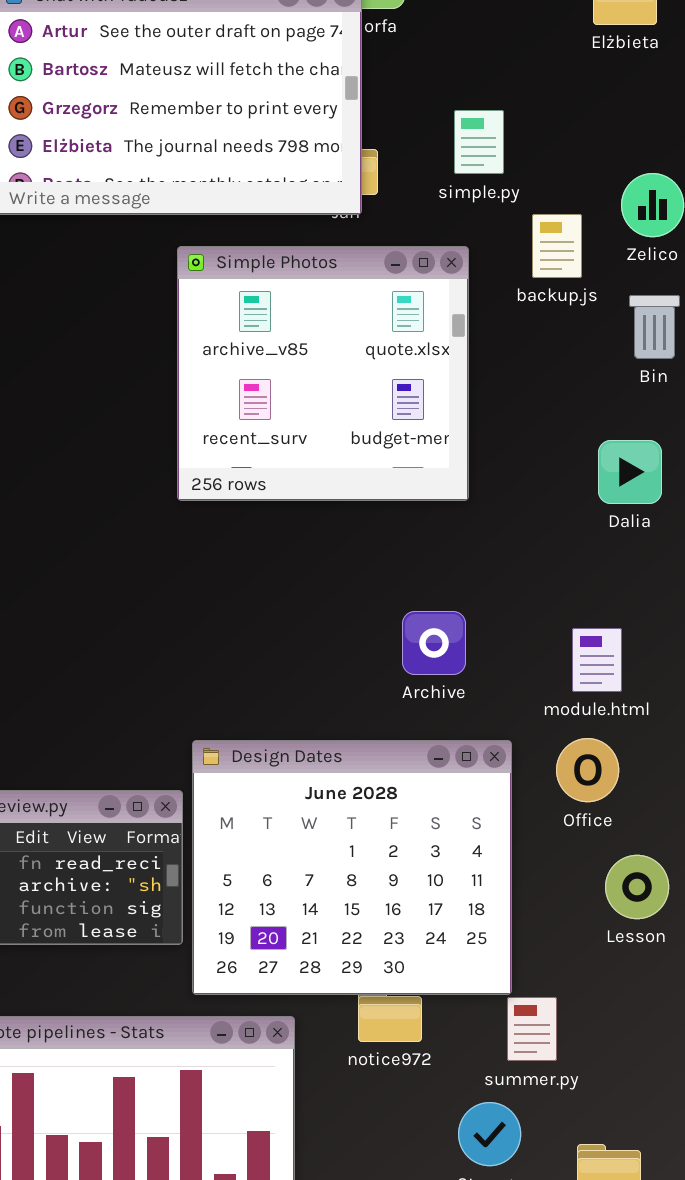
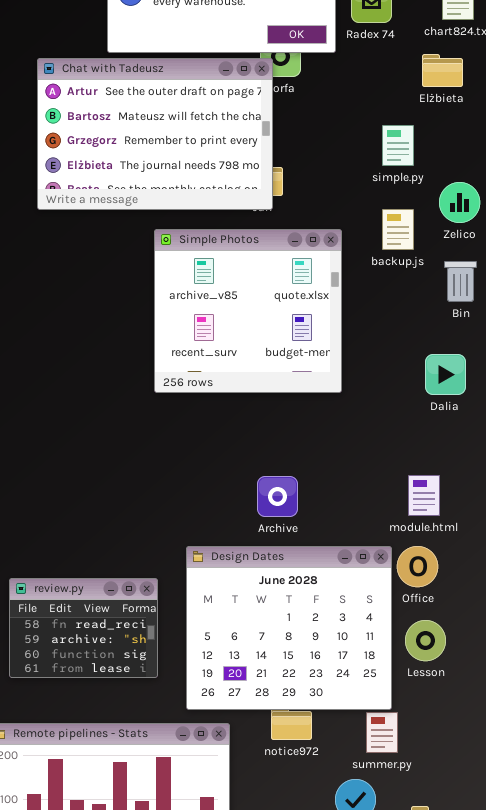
simple.py: [454,110,504,174] -> [382,125,414,166], moved
Archive: [402,611,466,675] -> [257,476,298,517], moved
Design Dates: [192,740,512,995] -> [186,546,392,710], moved
Lesson: [605,855,669,919] -> [405,620,446,661], moved

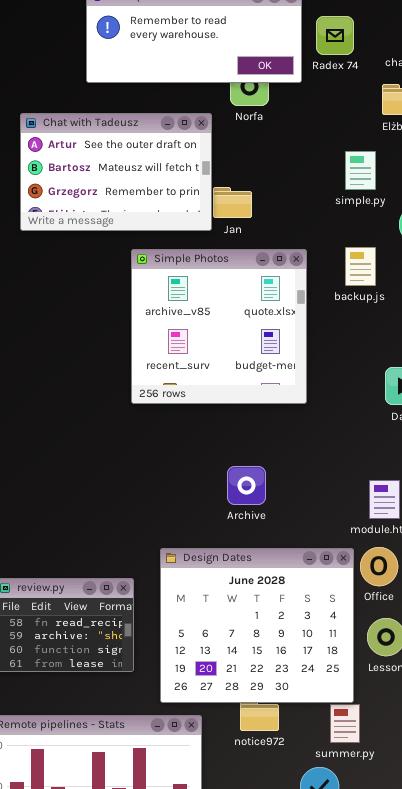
Chat with Tadeusz: [37,58,273,210] -> [20,113,212,231], resized
backup.js: [382,209,414,250] -> [345,247,376,286], moved
Archive: [257,476,298,517] -> [227,466,266,505], moved

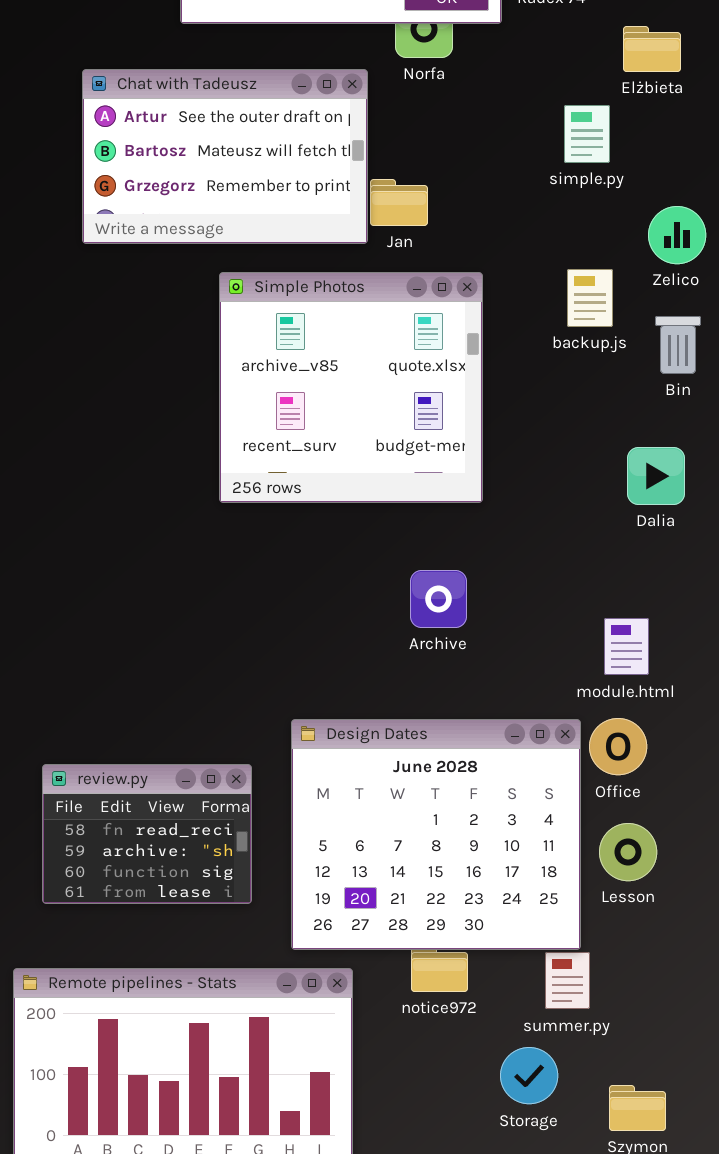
simple.py: [345,151,376,190] -> [564,105,610,163], moved
Simple Photos: [131,249,307,404] -> [219,272,483,503], moved
Archive: [227,466,266,505] -> [410,570,467,628], moved

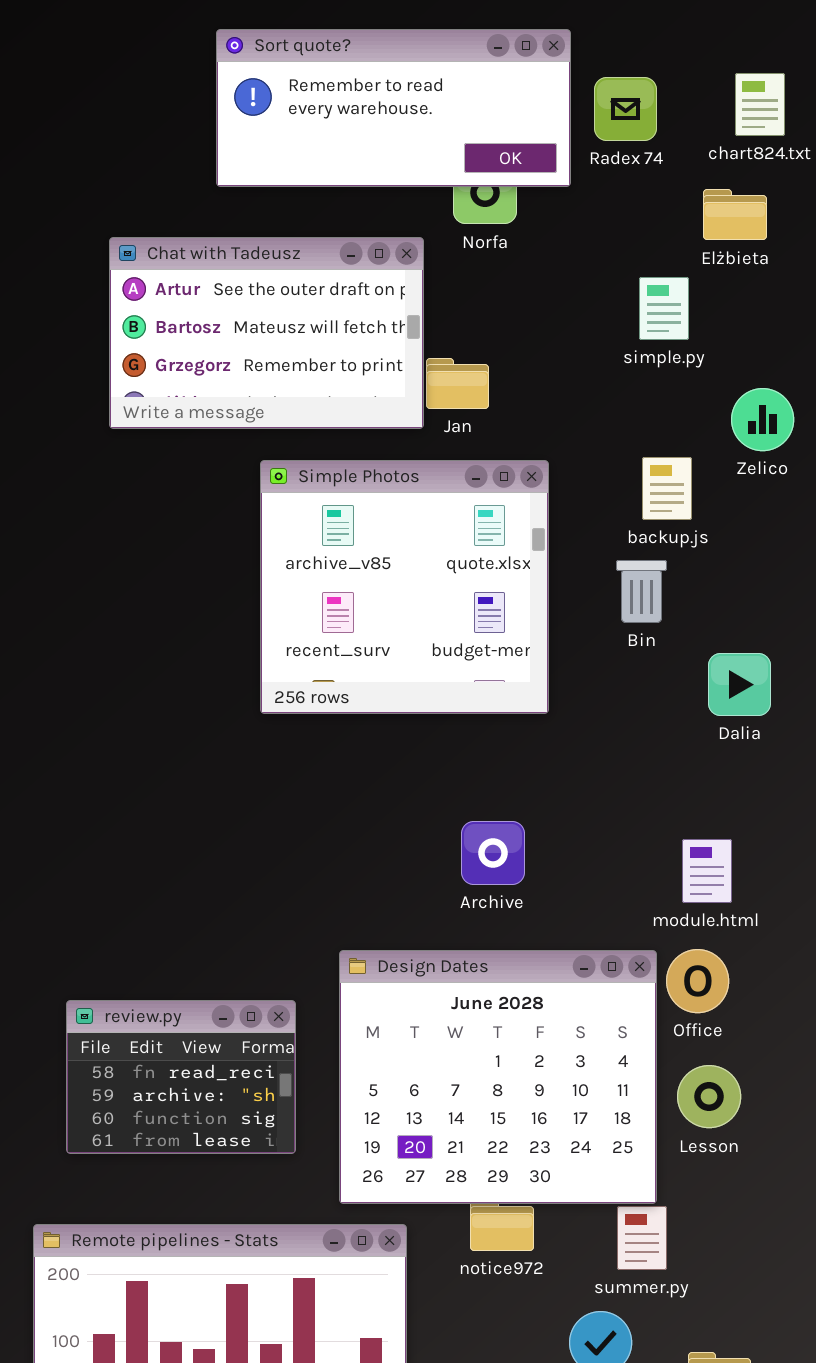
Bin: [655,316,701,374] -> [616,560,667,623], moved
Archive: [410,570,467,628] -> [461,821,525,885], moved

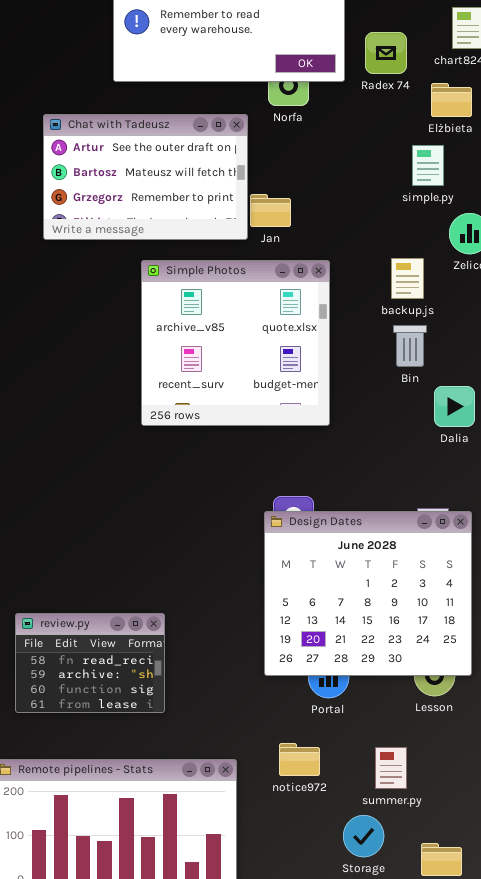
Radex 74: [594,77,657,141] -> [365,32,407,74], moved
simple.py: [639,277,689,340] -> [412,145,444,186], moved
Bin: [616,560,667,623] -> [393,325,427,367], moved
Design Dates: [339,950,657,1204] -> [264,511,472,676], moved

